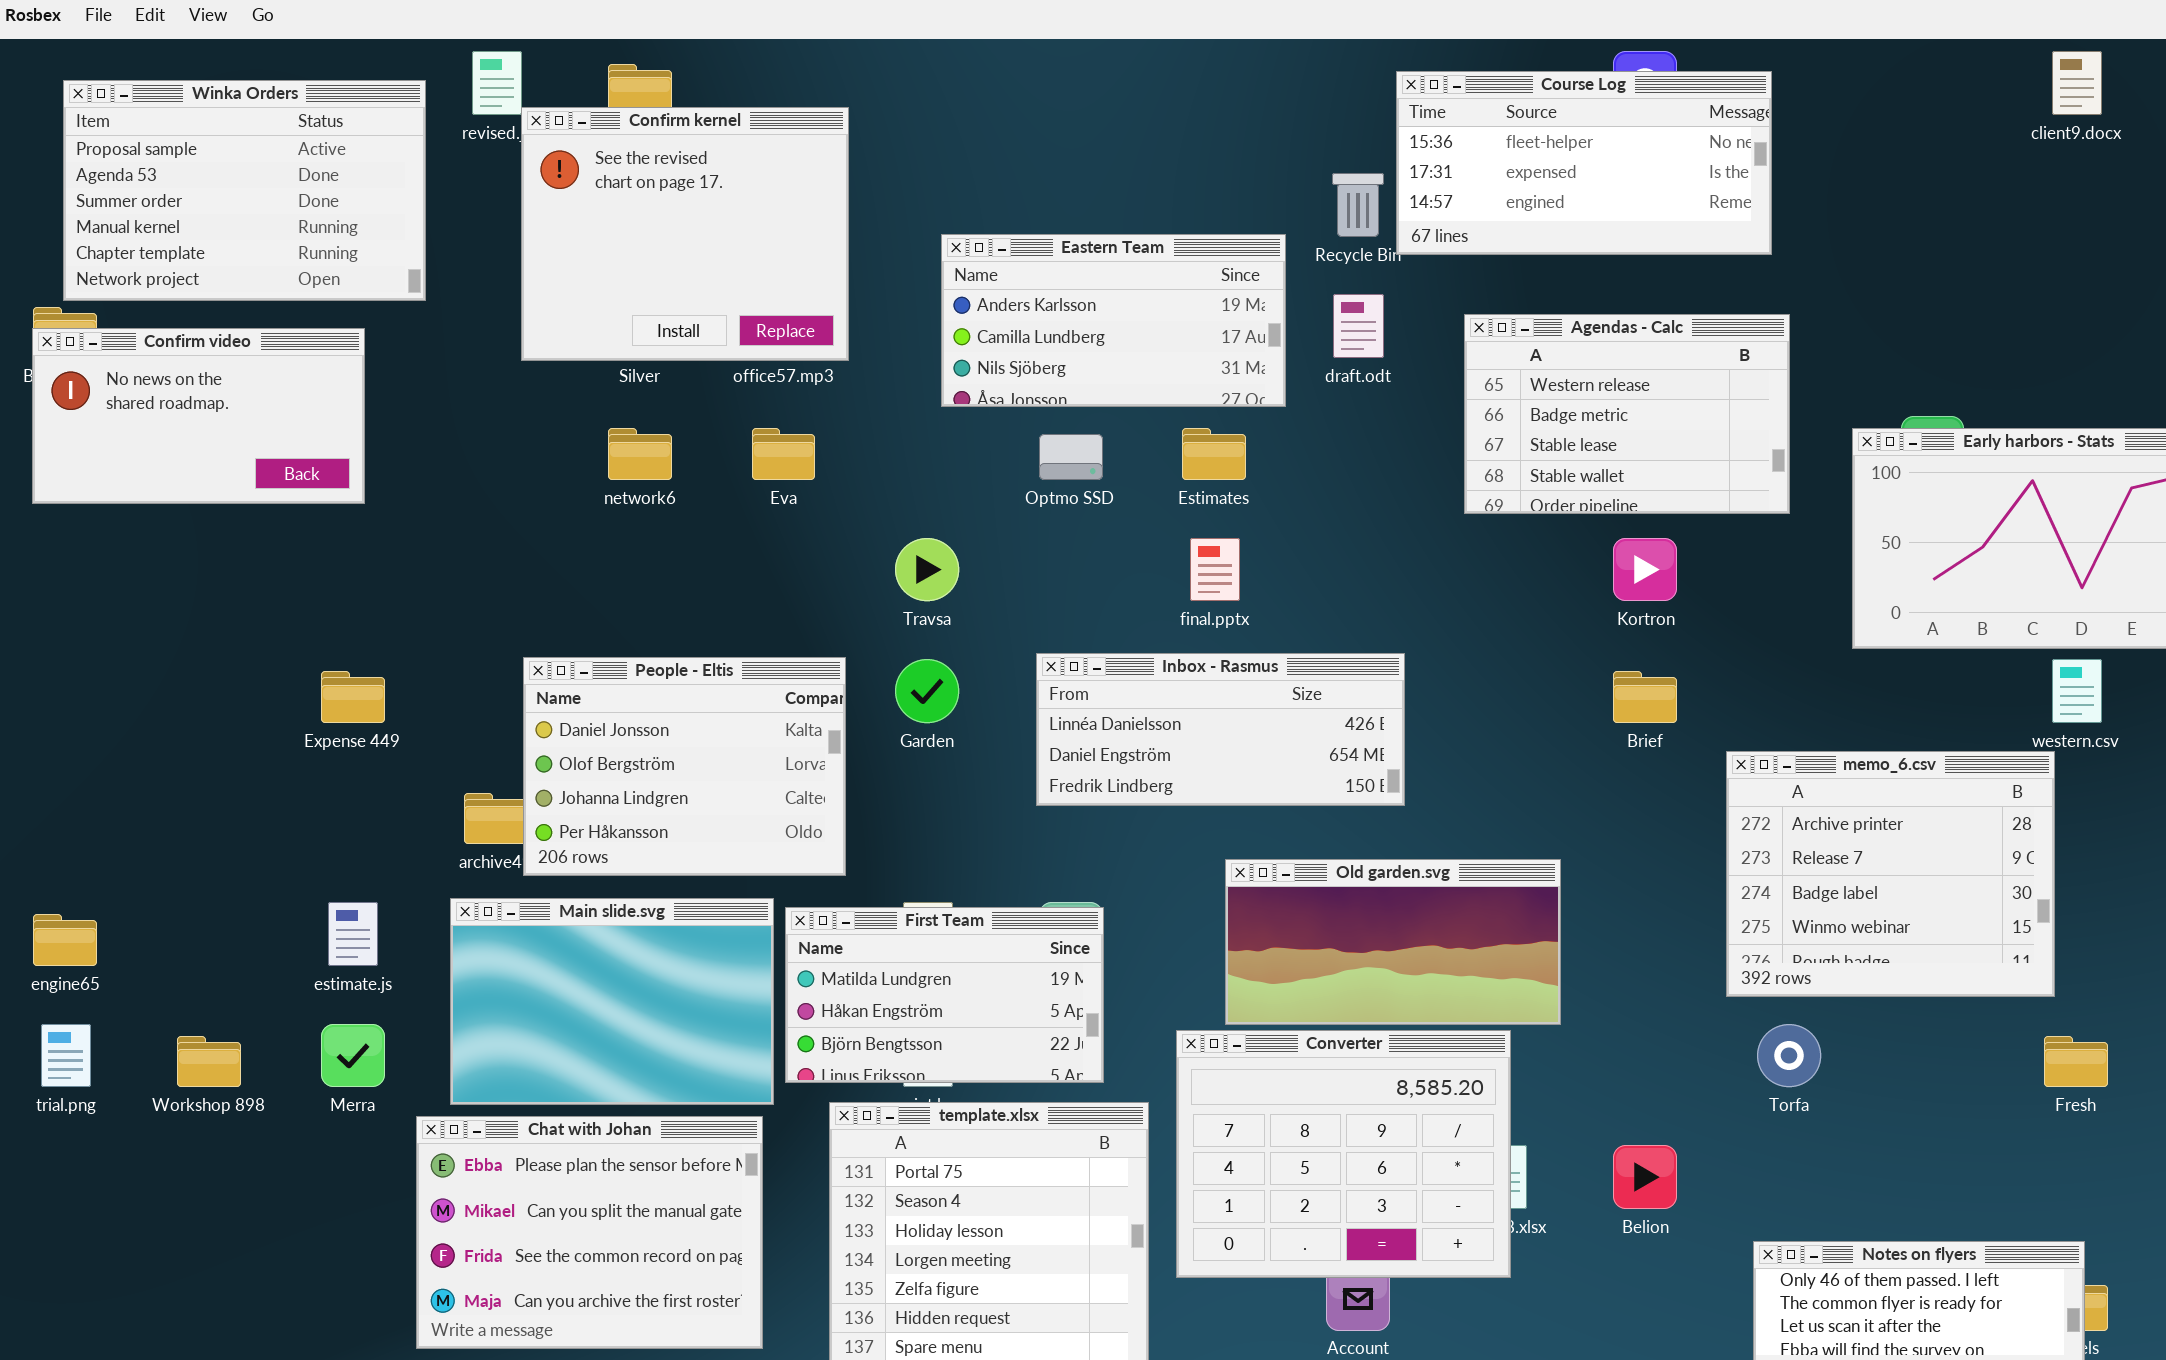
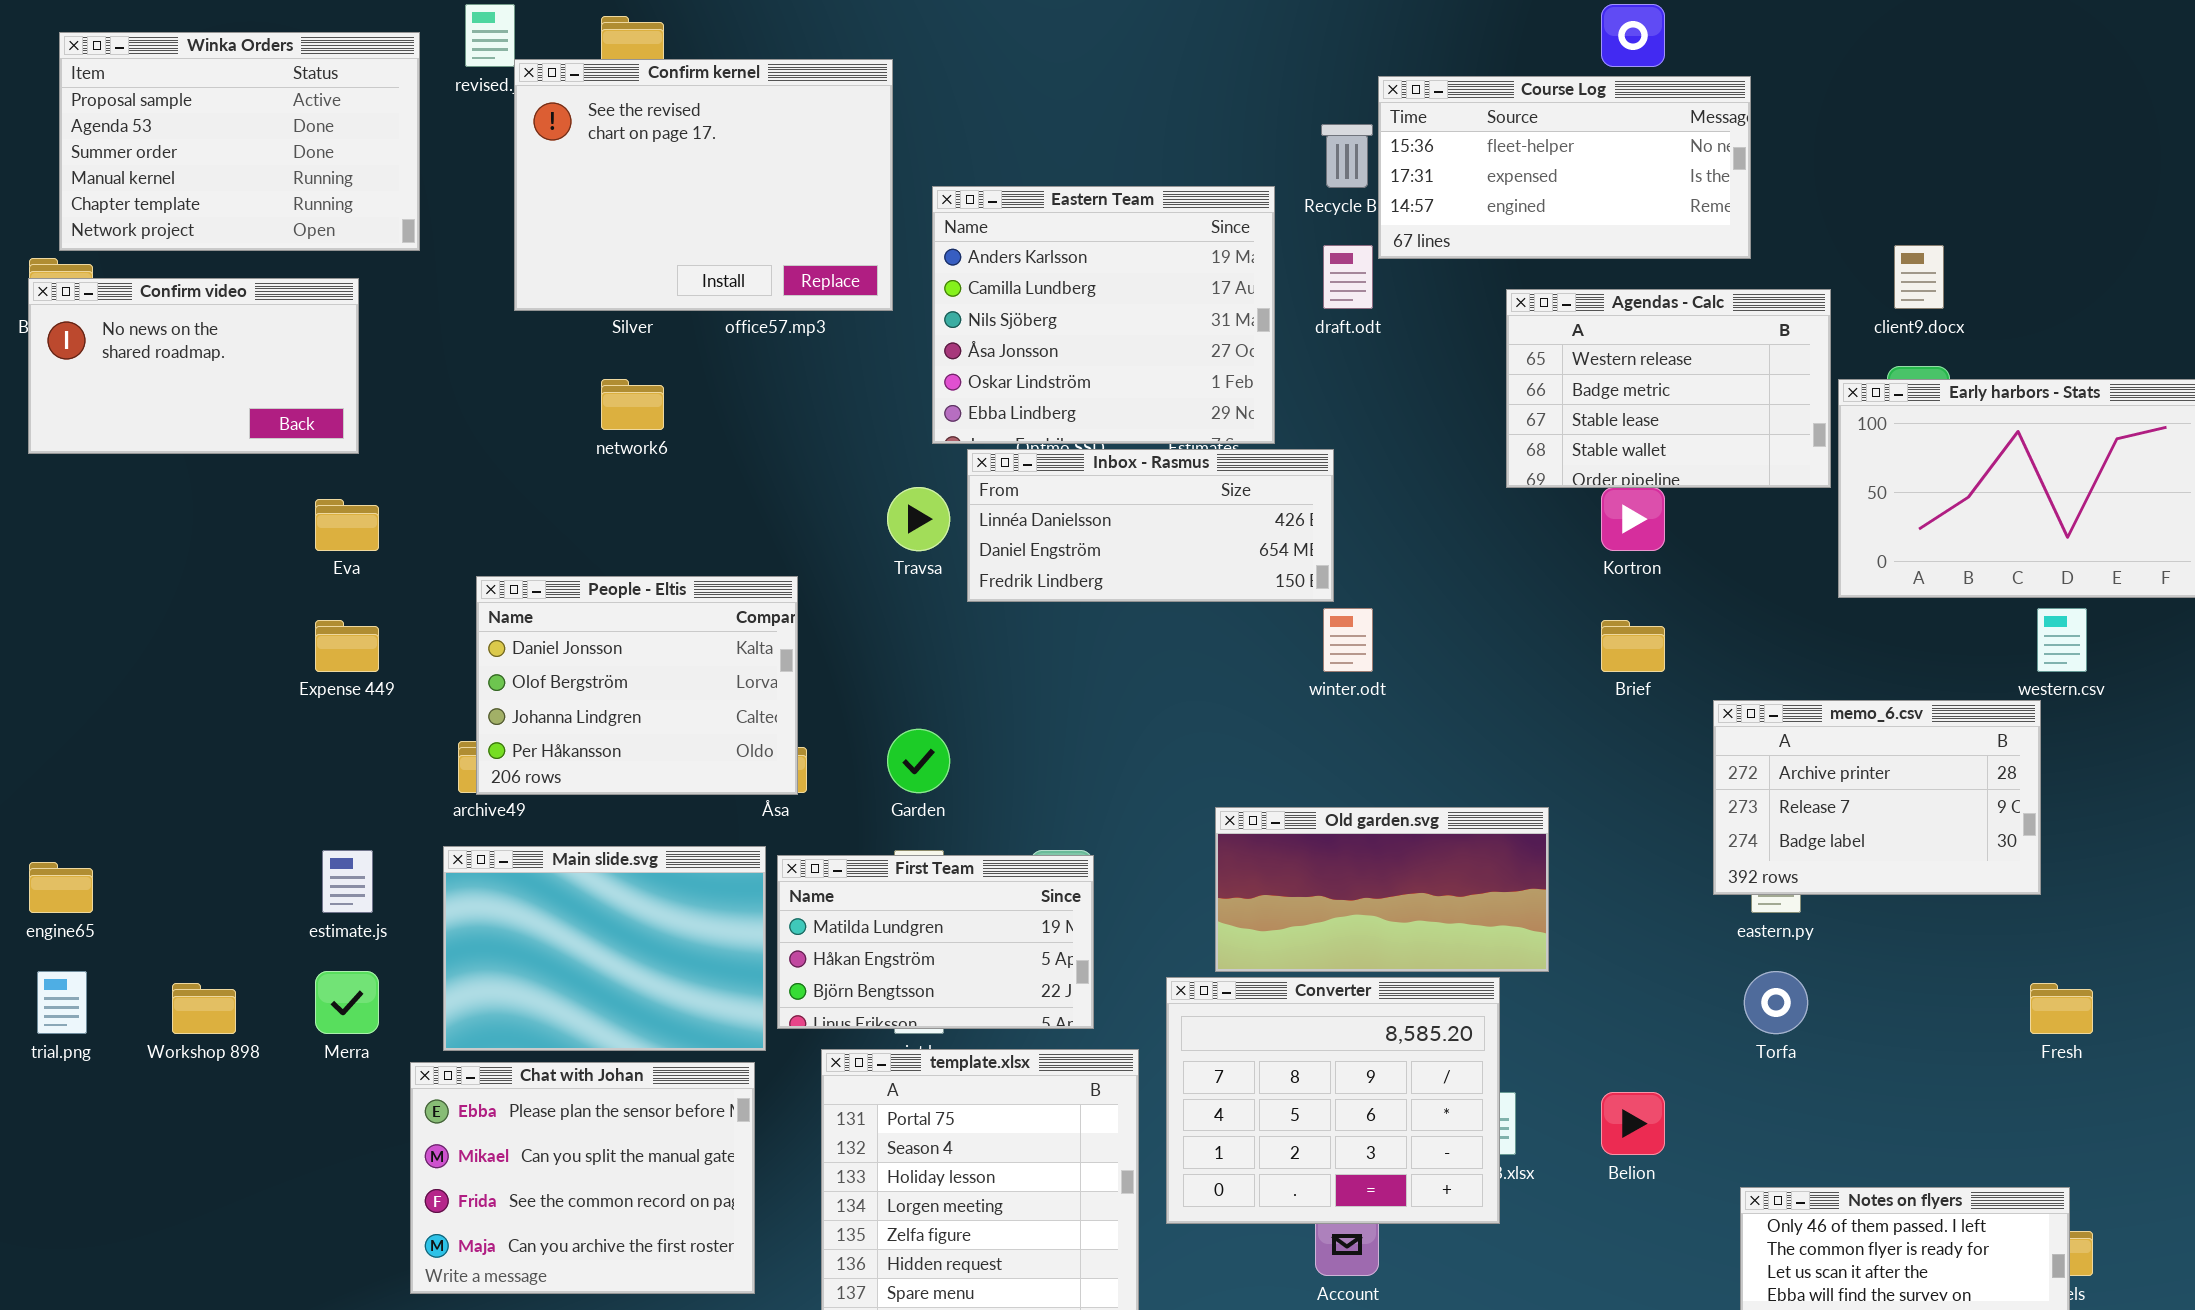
client9.docx: [2052,51,2102,115] -> [1894,245,1944,309], moved
Course Log: [1396,71,1772,255] -> [1378,76,1751,259], moved
Confirm kernel: [521,107,849,361] -> [514,59,893,311], resized
Eastern Team: [941,234,1286,407] -> [932,186,1275,444], resized
Agendas - Calc: [1464,314,1790,514] -> [1506,289,1831,488], moved
Eva: [752,428,815,480] -> [315,499,379,551], moved
Inbox - Rasmus: [1036,653,1405,806] -> [967,449,1334,602], moved
People - Eltis: [523,657,846,876] -> [476,576,798,795], moved
Garden: [895,659,959,723] -> [887,729,950,793], moved
memo_6.csv: [1726,751,2055,997] -> [1713,700,2041,895], resized

